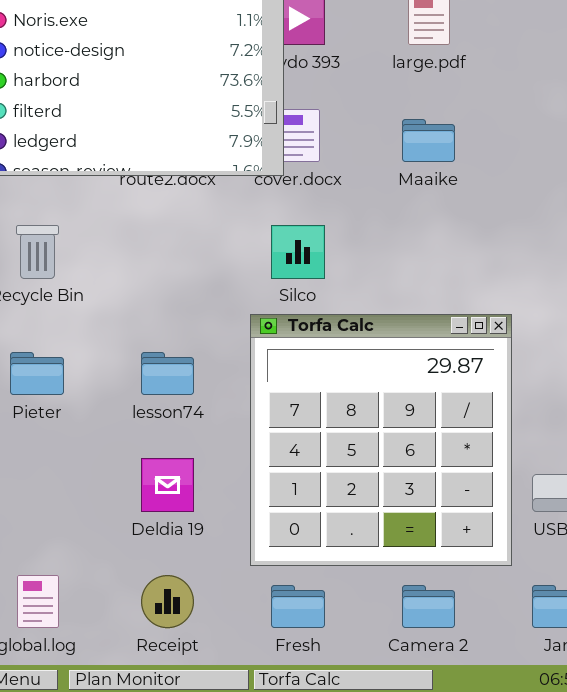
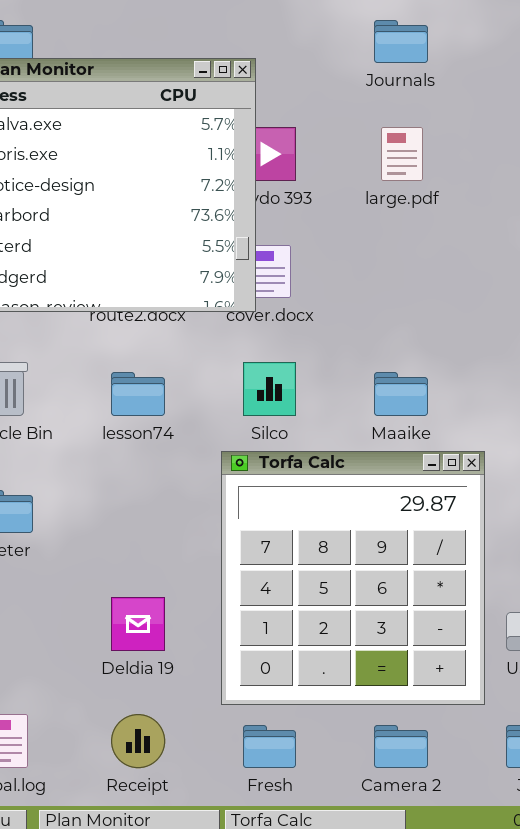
Maaike: [402,119,455,162] -> [374,372,428,416], moved
lesson74: [141,352,194,395] -> [111,372,165,416], moved

